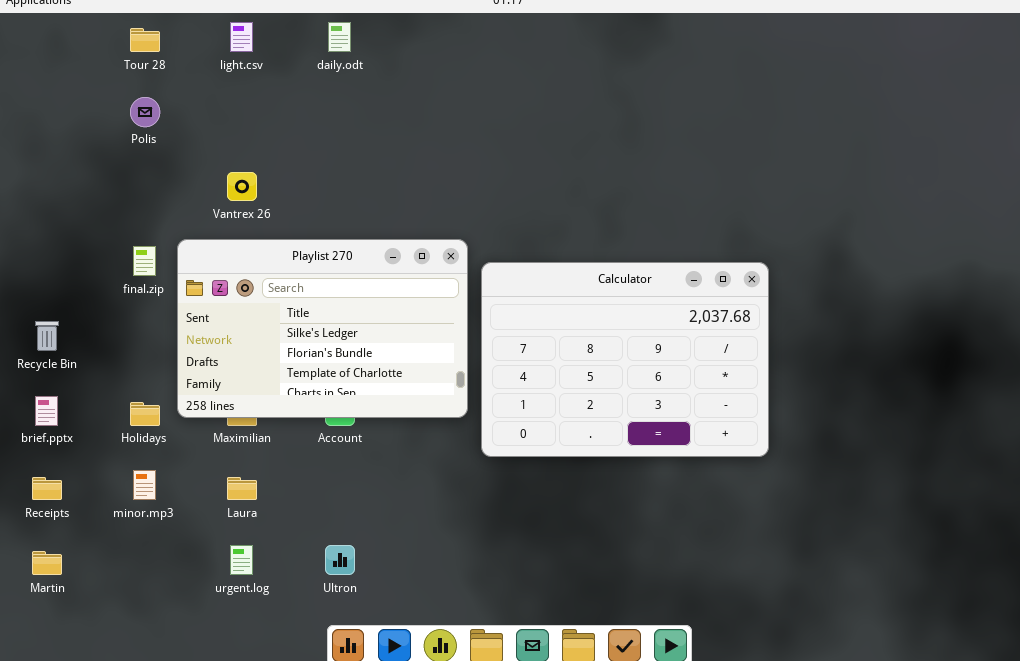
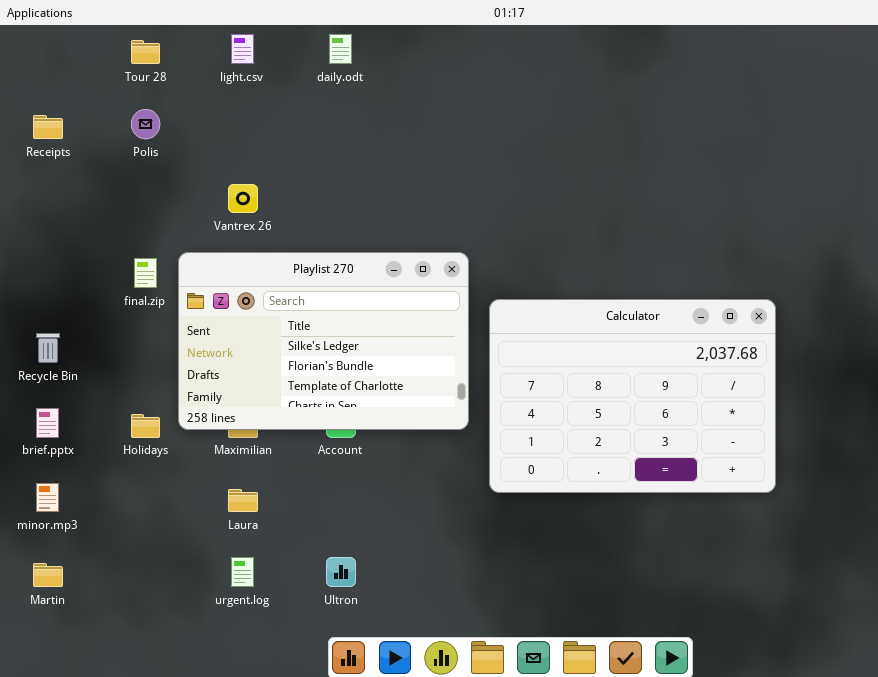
Calculator: [481,262,769,457] -> [489,299,776,493], moved
minor.mp3: [133,470,156,500] -> [36,483,59,512], moved
Receipts: [32,477,62,500] -> [33,115,63,139], moved

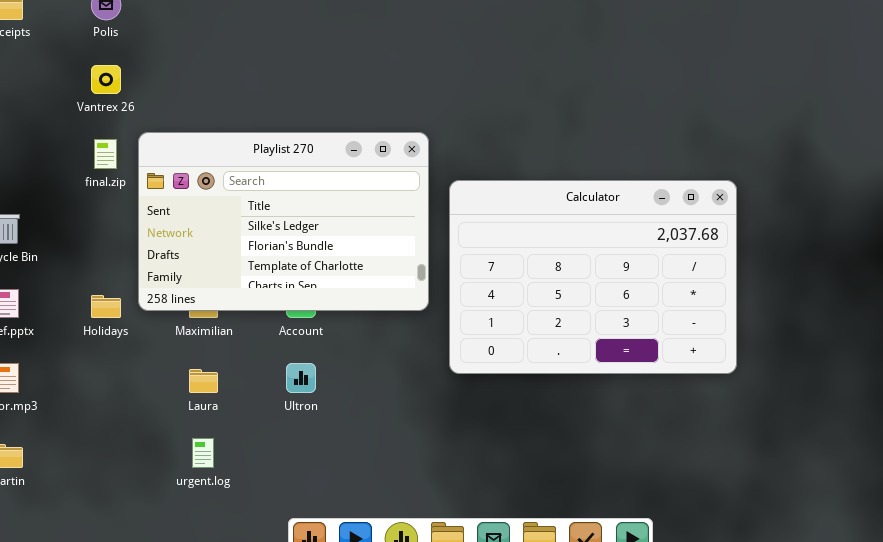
Vantrex 26: [228,184,258,213] -> [91,65,121,94], moved
Ultron: [326,557,356,587] -> [286,363,316,393], moved

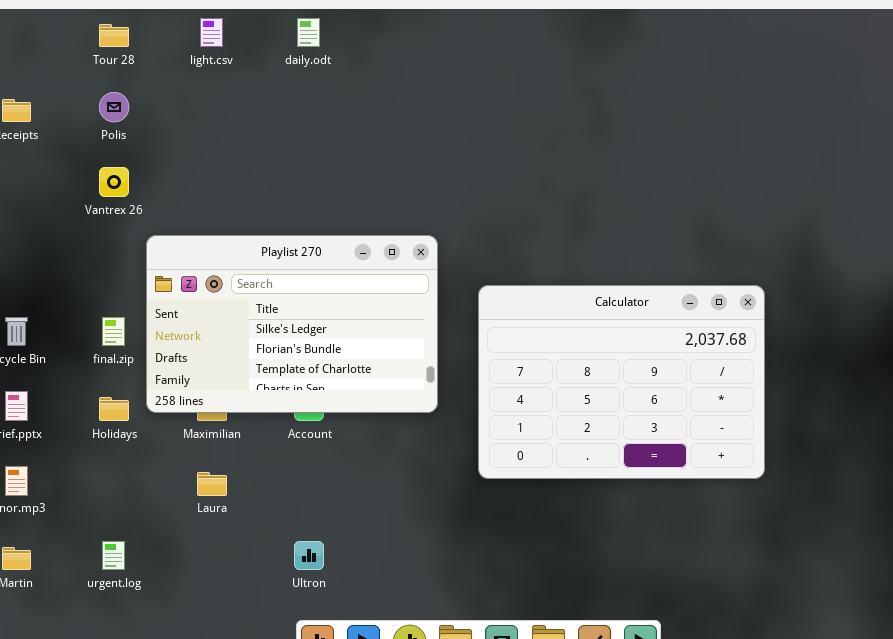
final.zip: [94,139,117,169] -> [102,317,125,346], moved
Calculator: [449,180,737,374] -> [478,285,765,479], moved
Ultron: [286,363,316,393] -> [294,541,324,570], moved
urgent.log: [192,438,214,468] -> [102,541,125,570], moved

